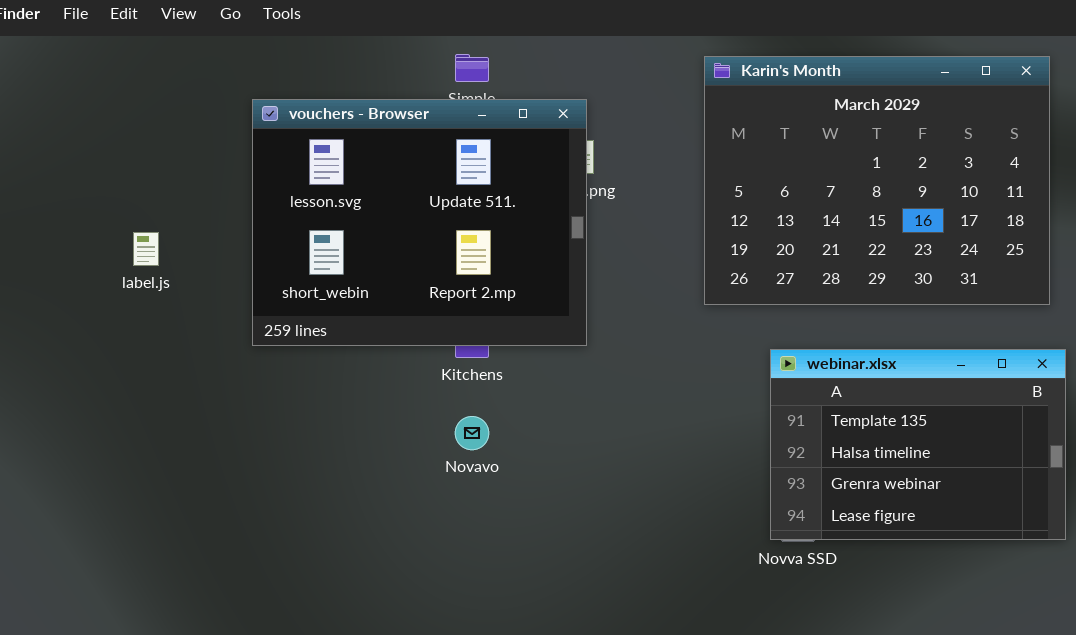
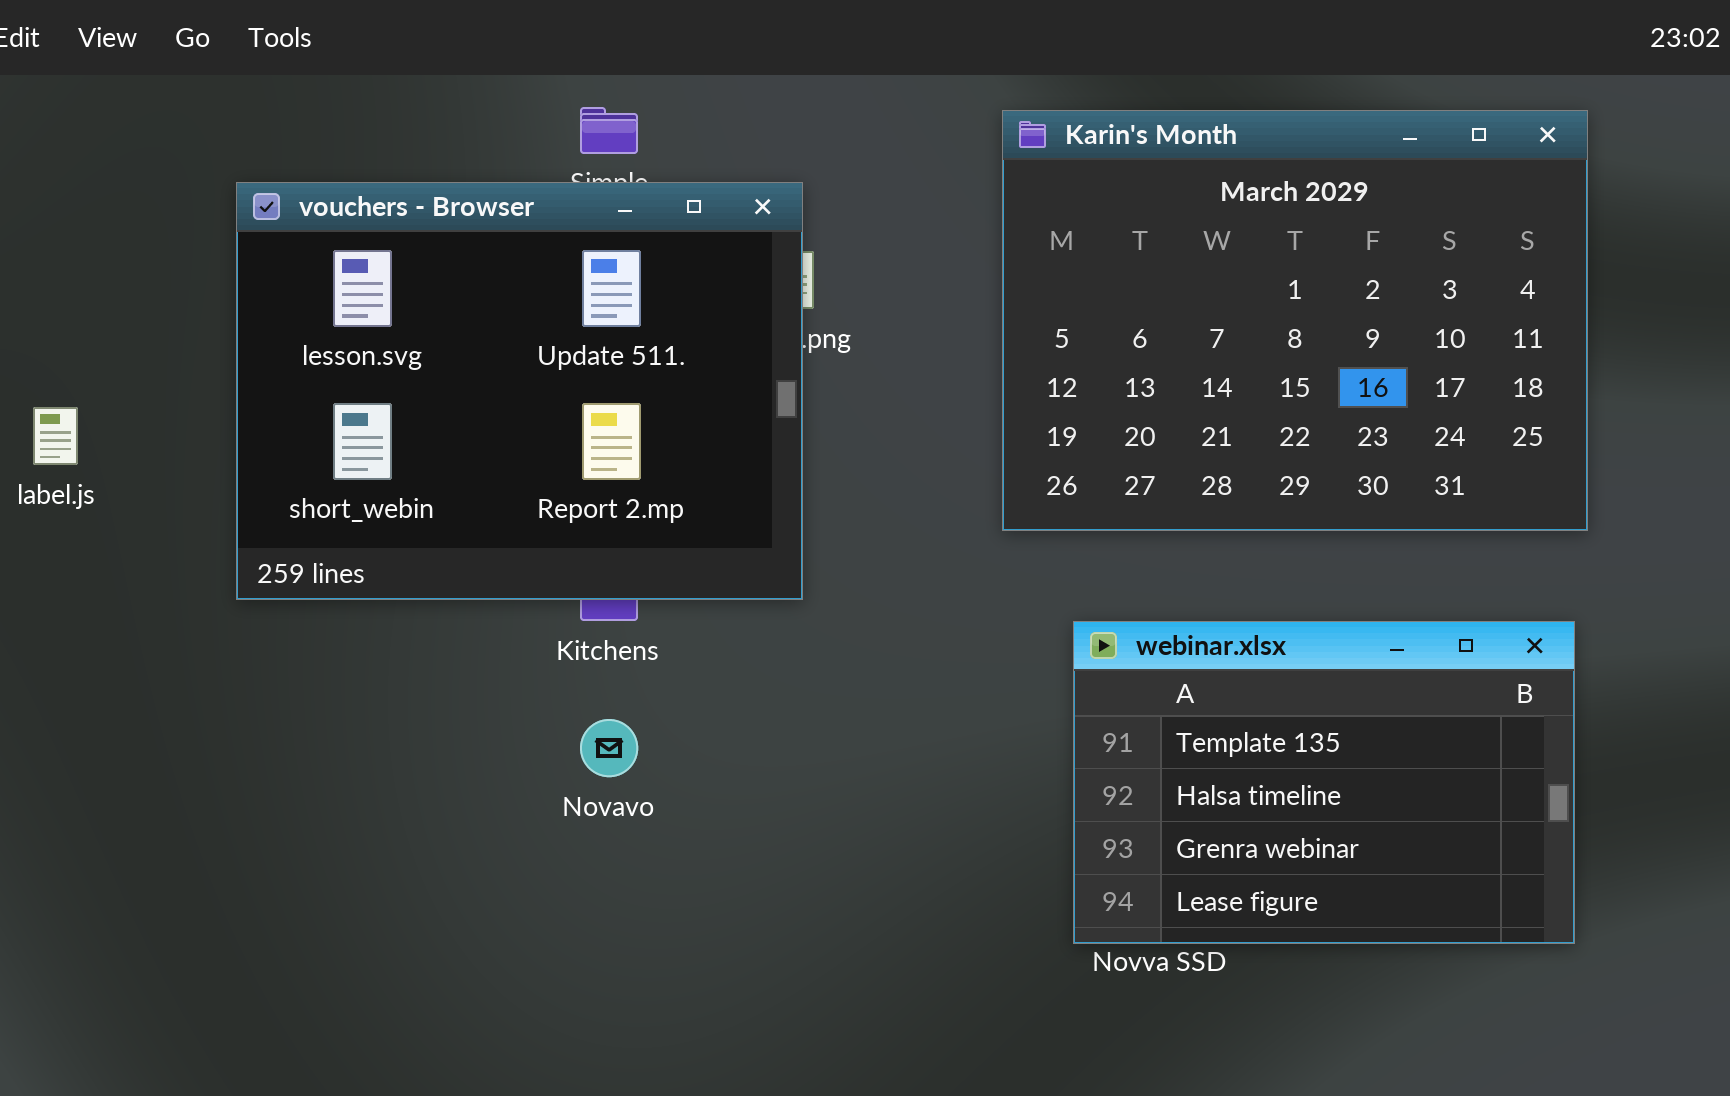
webinar.xlsx: [770,349,1066,540] -> [1073,621,1575,944], moved

